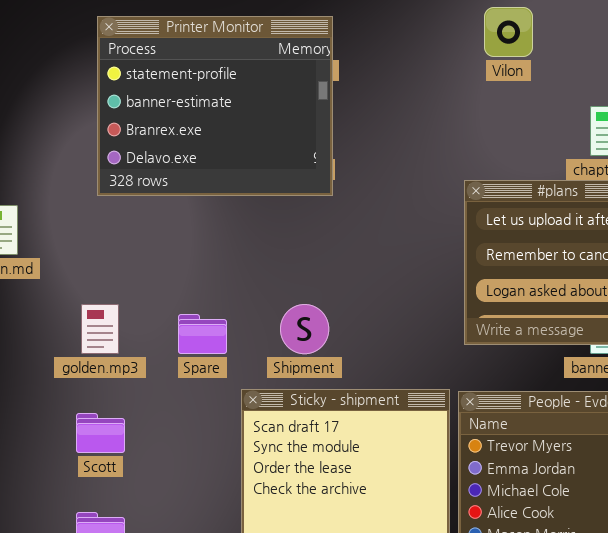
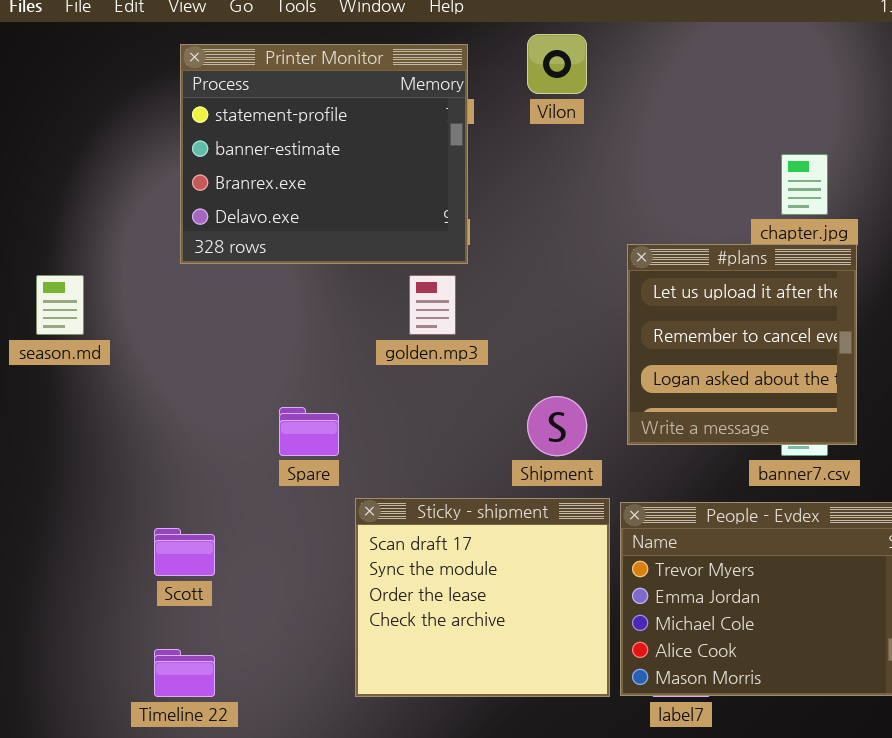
Vilon: [484,7,533,57] -> [527,34,587,94], moved
golden.mp3: [81,304,119,354] -> [409,275,456,335], moved
Shipment: [280,304,329,354] -> [527,396,587,456], moved

